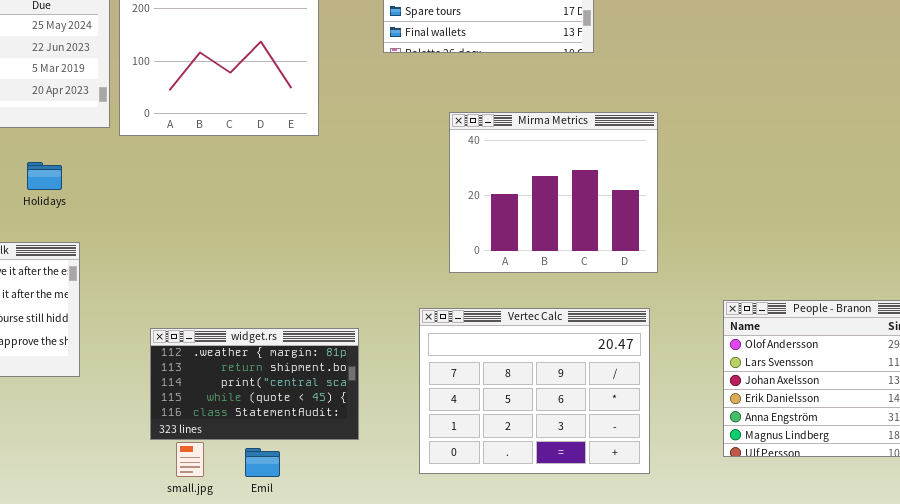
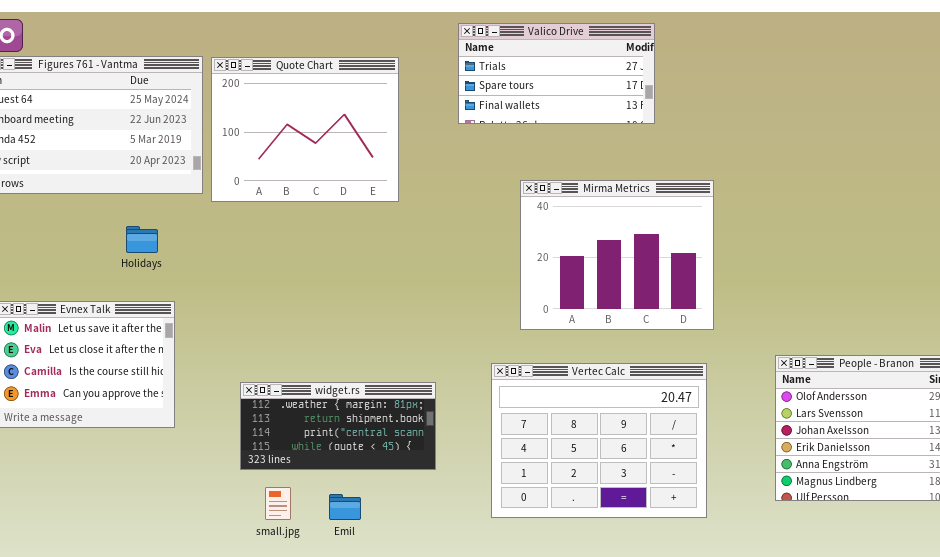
widget.rs: [150,328,359,440] -> [240,382,436,470], resized

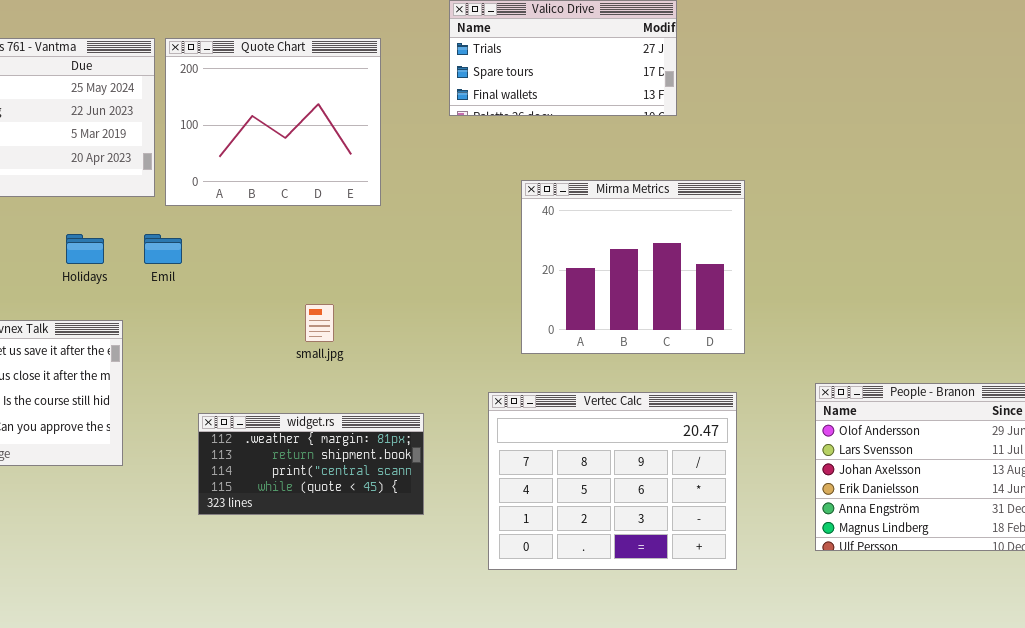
small.jpg: [265,487,291,520] -> [305,304,334,342], moved
Emil: [329,494,361,520] -> [144,234,182,264], moved

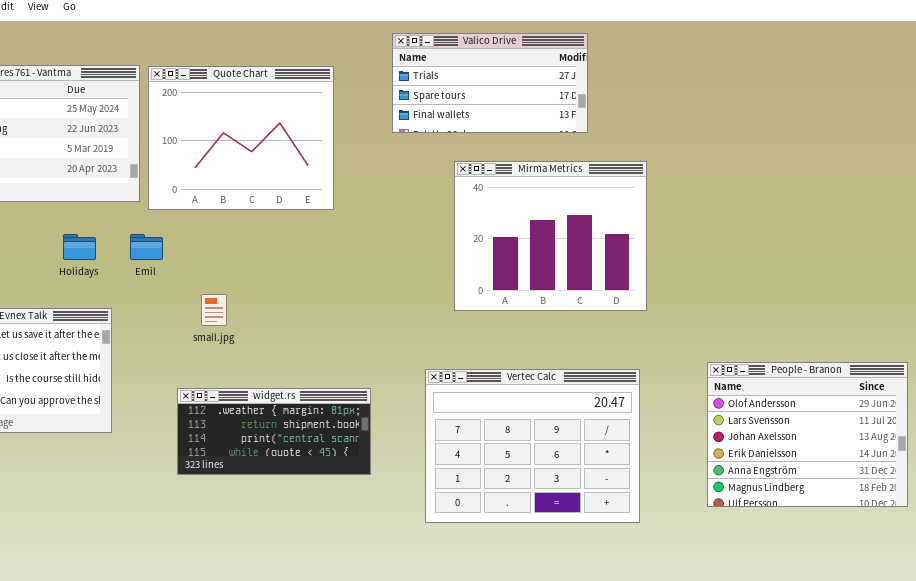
Mirma Metrics: [521,180,745,354] -> [454,161,647,311], moved
small.jpg: [305,304,334,342] -> [201,294,227,326], moved

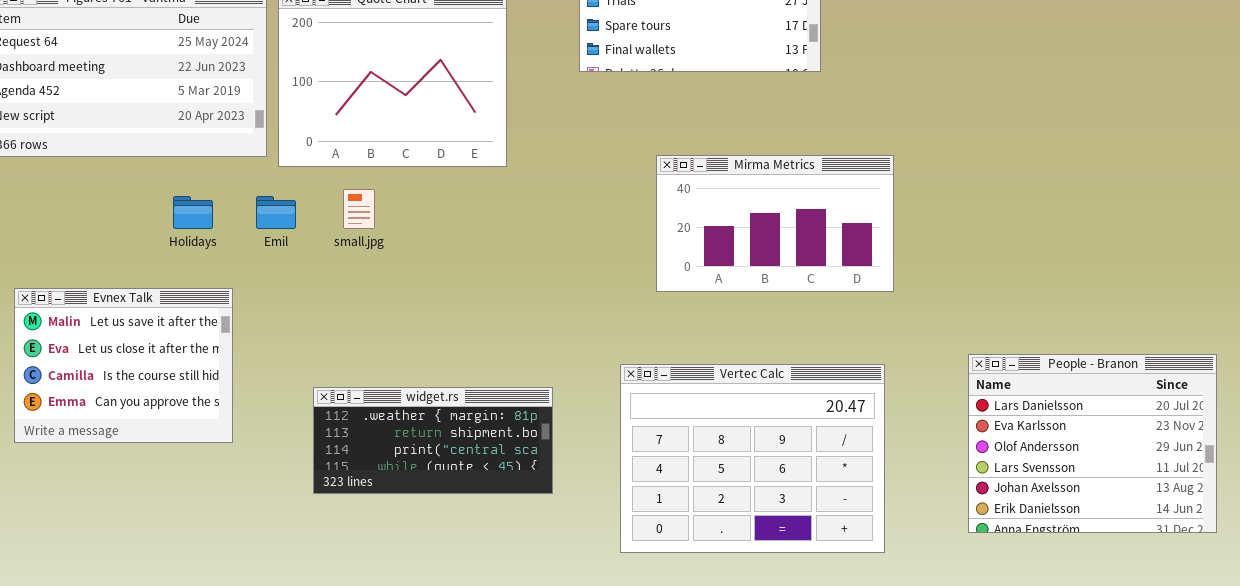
Mirma Metrics: [454,161,647,311] -> [656,155,894,292], resized
small.jpg: [201,294,227,326] -> [343,189,375,229], moved
People - Branon: [707,362,908,507] -> [968,354,1217,533], scrolled up 2 rows

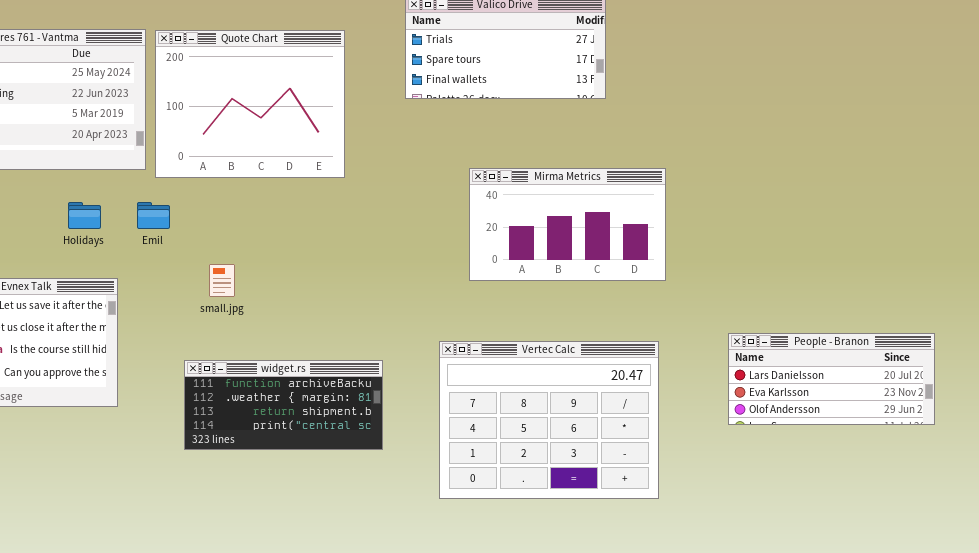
small.jpg: [343,189,375,229] -> [209,264,235,297], moved
People - Branon: [968,354,1217,533] -> [728,333,935,425], resized
widget.rs: [313,387,553,494] -> [184,360,383,450], scrolled up 1 row

